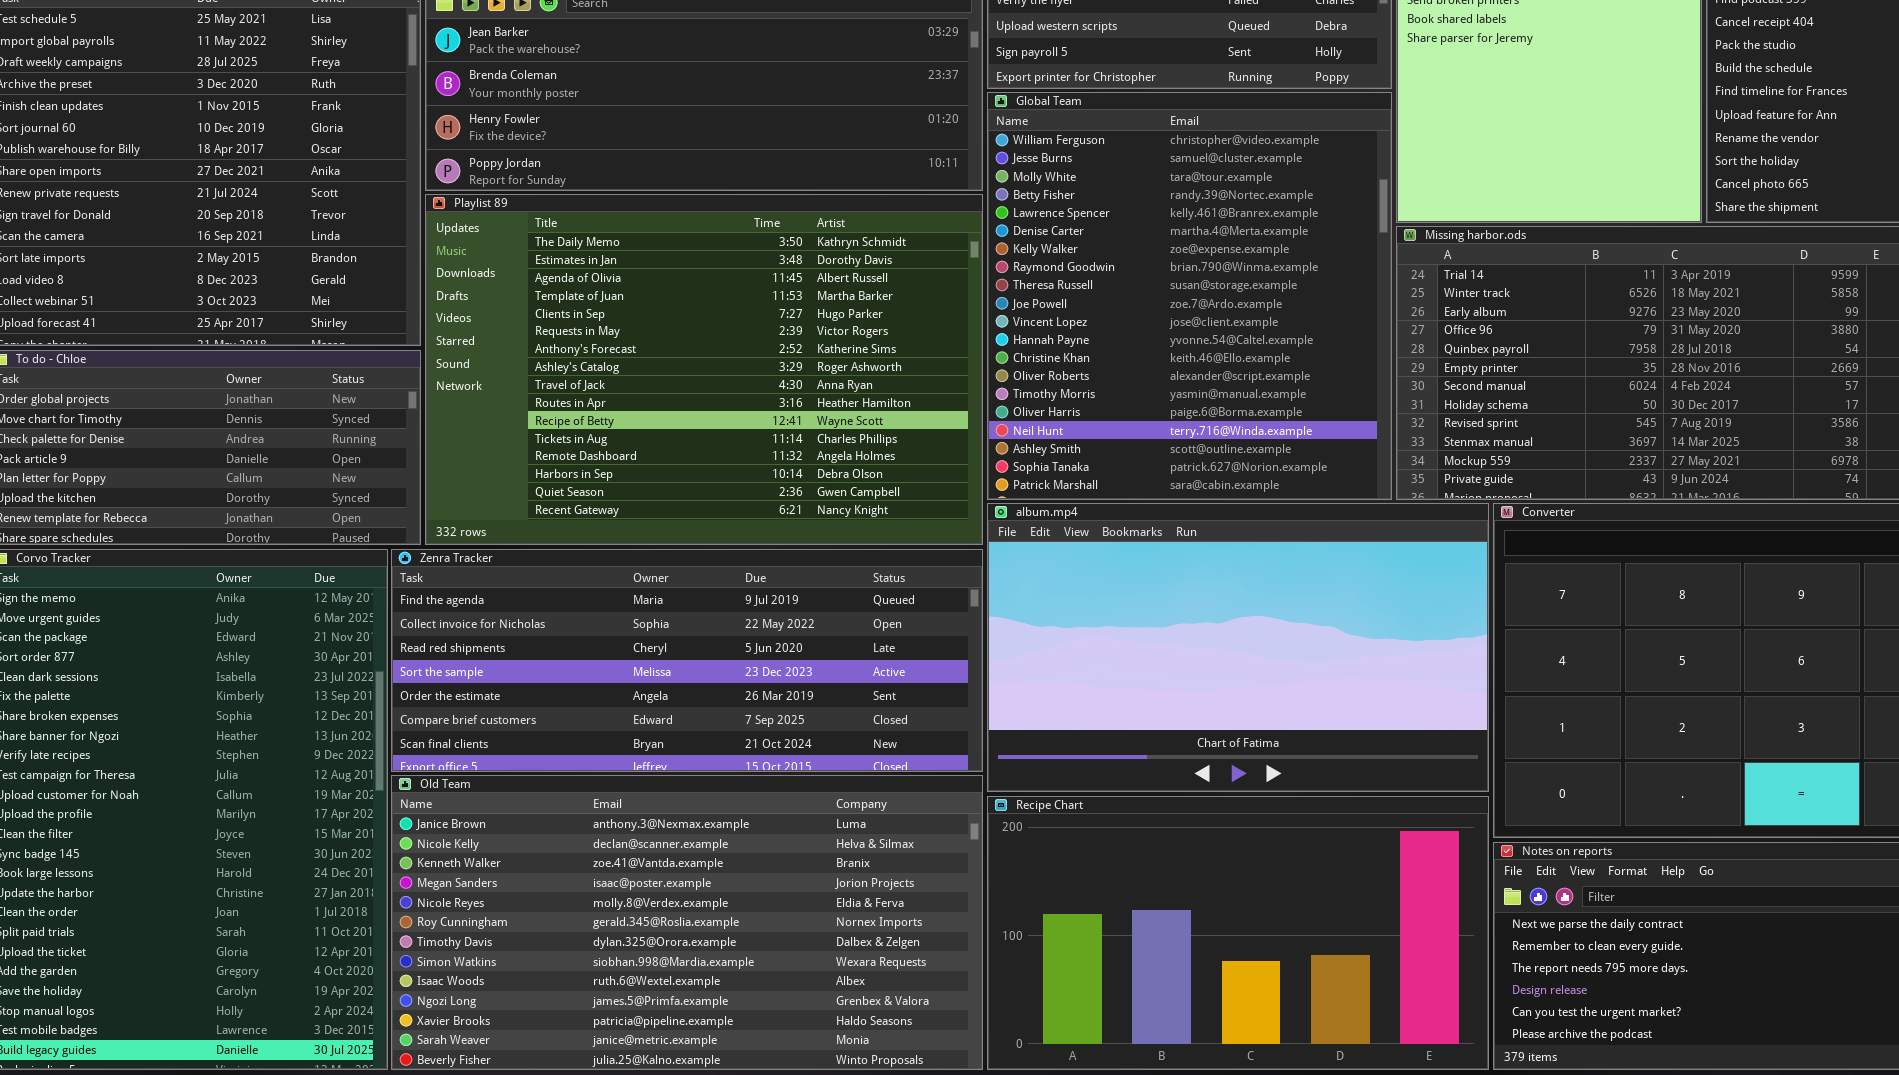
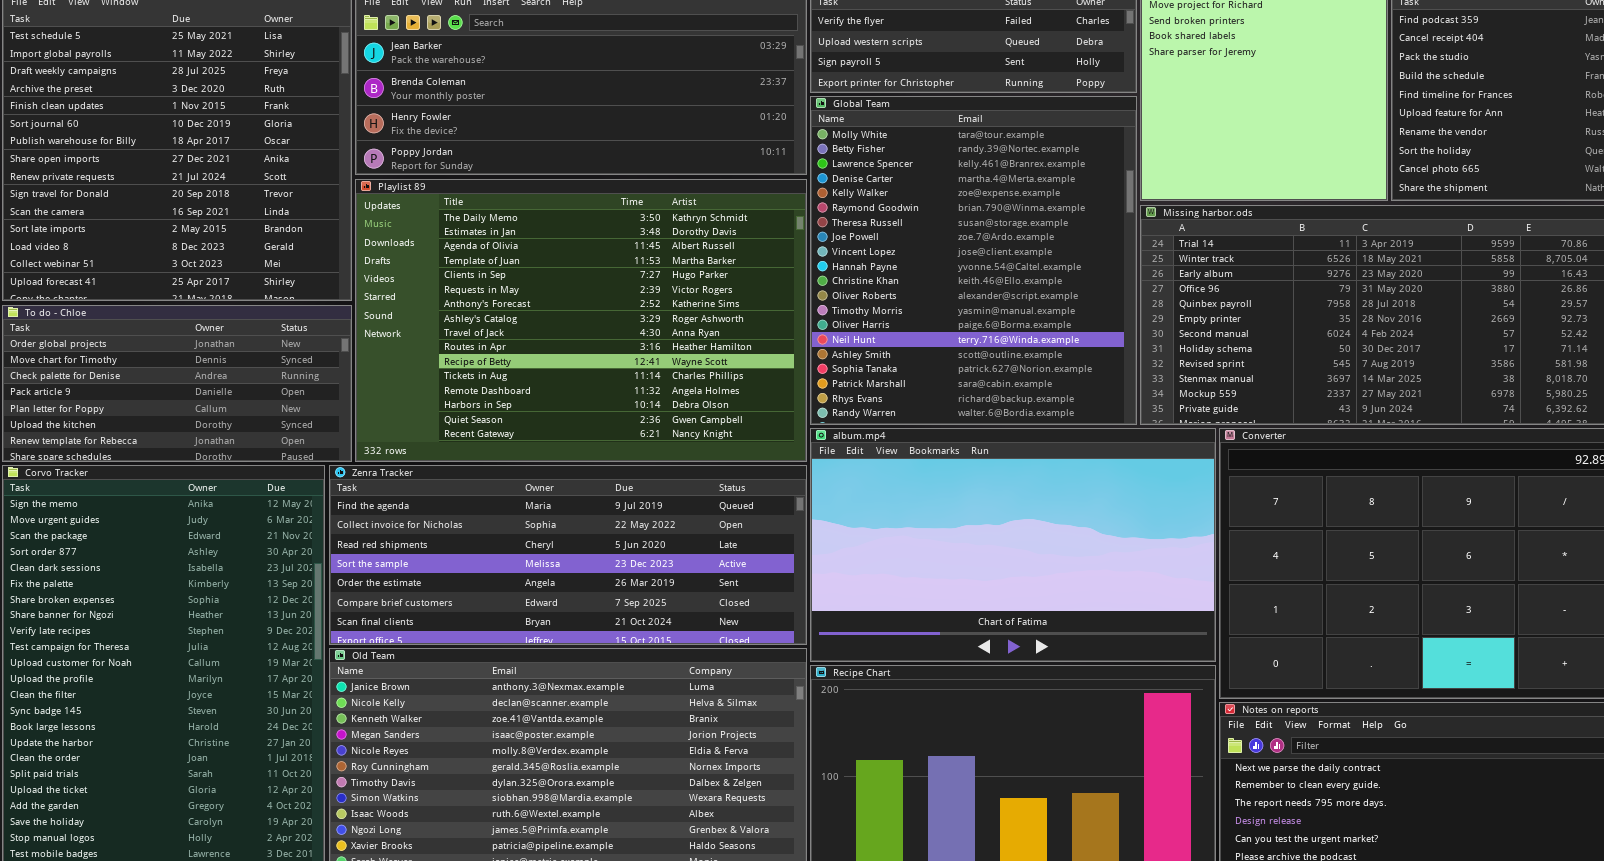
Global Team: [987,92,1392,500] -> [810,96,1137,425], scrolled down 2 rows

